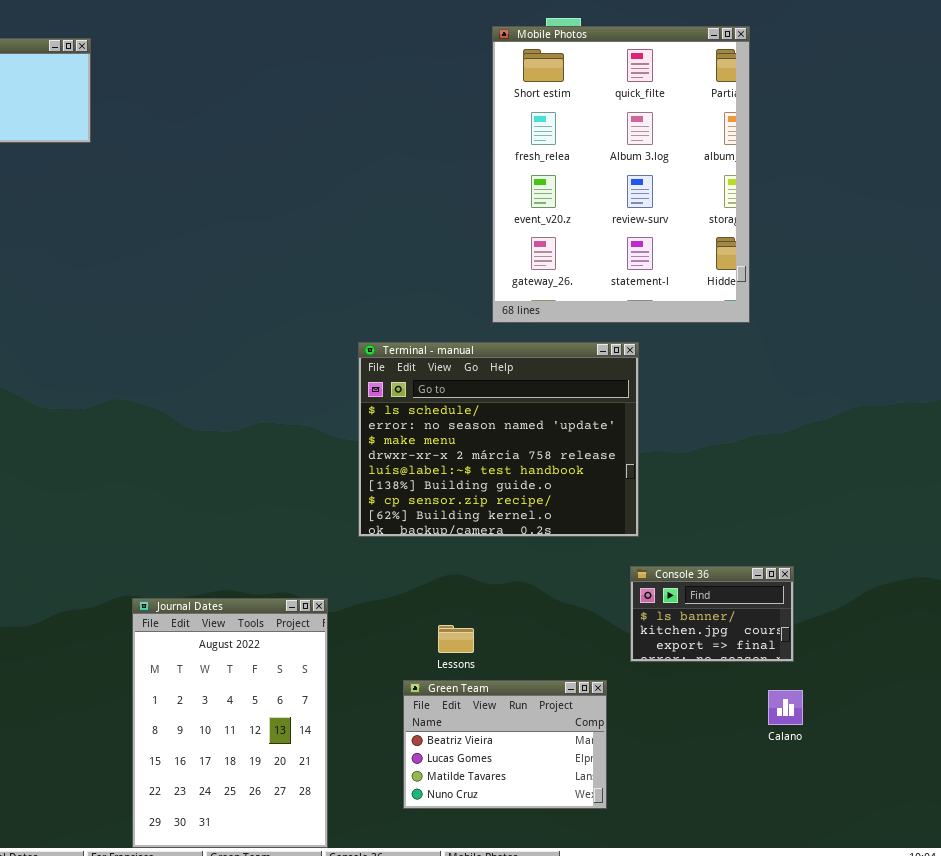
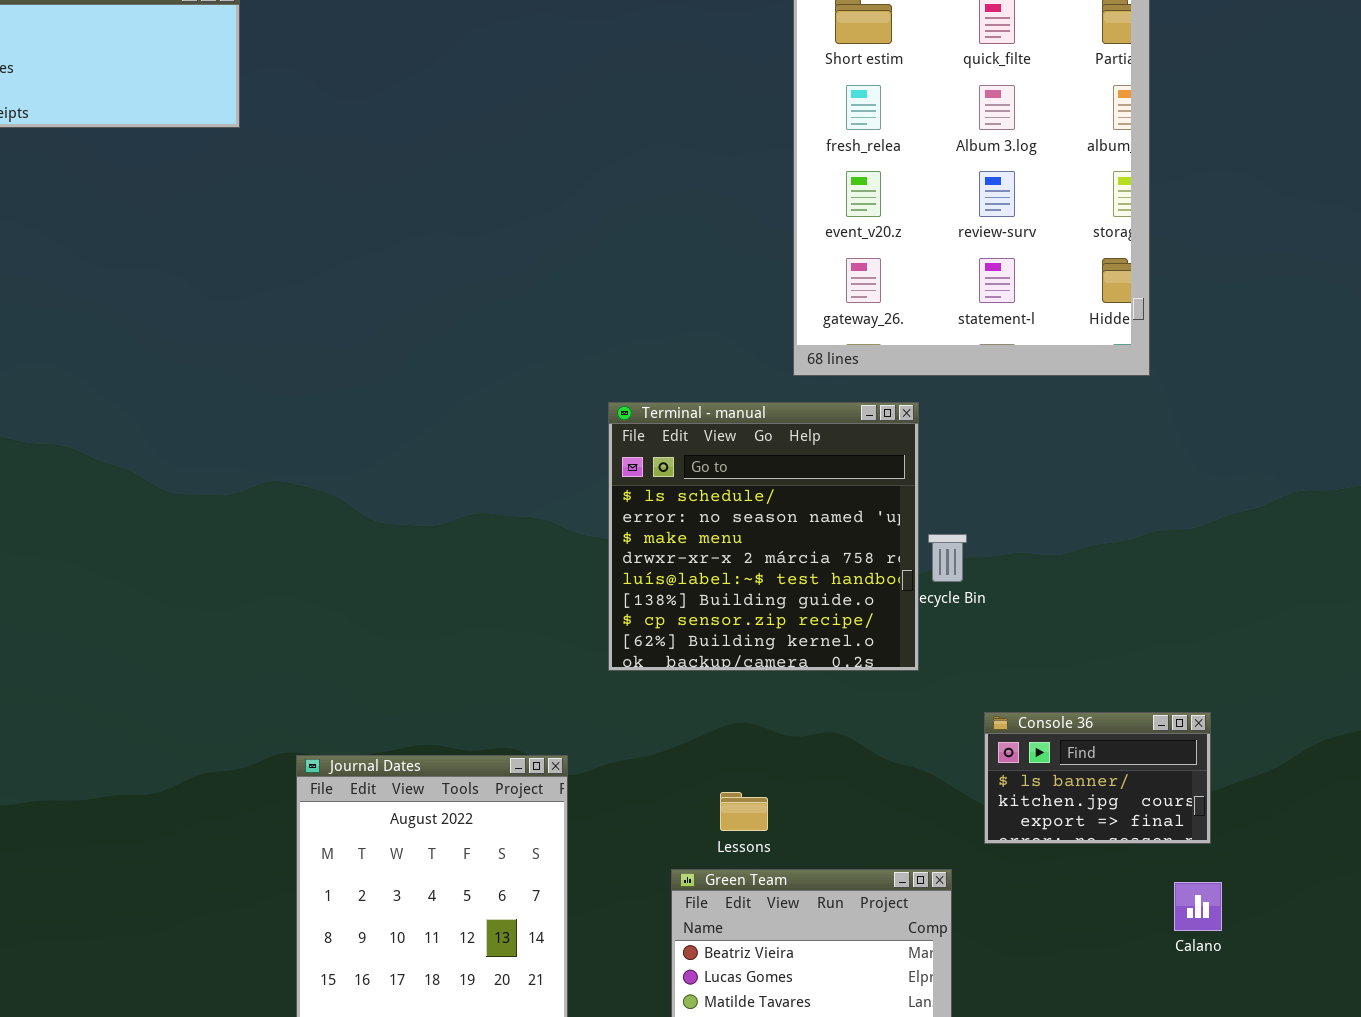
Terminal - manual: [358,342,639,537] -> [608,402,919,671], resized

